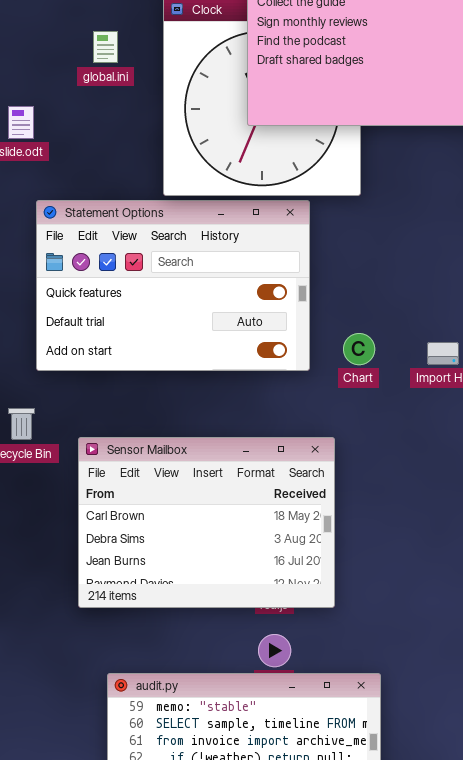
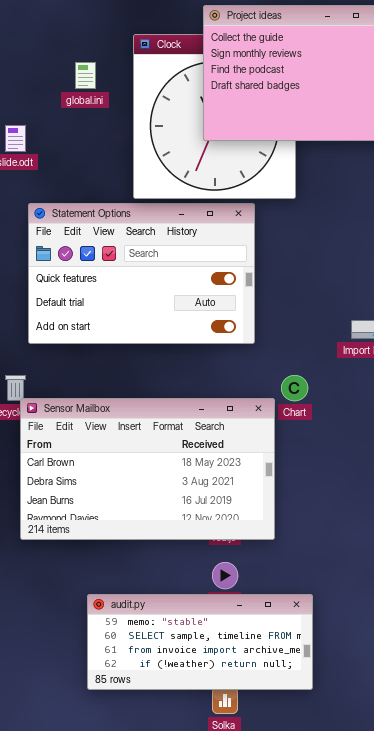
Chart: [343,333,375,365] -> [281,375,308,401], moved
Sensor Mailbox: [78,437,335,608] -> [20,398,275,540], resized

